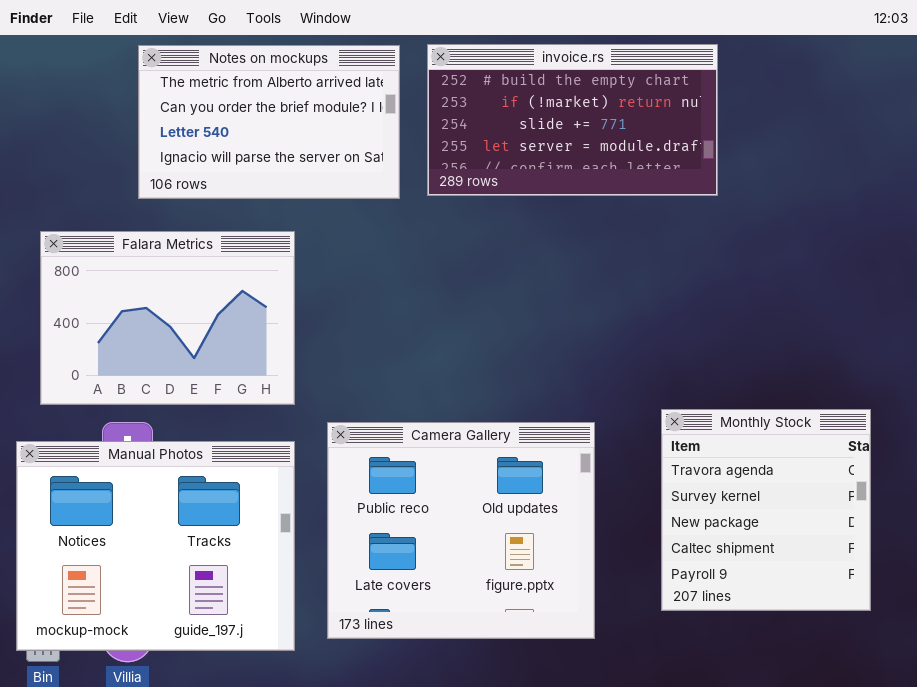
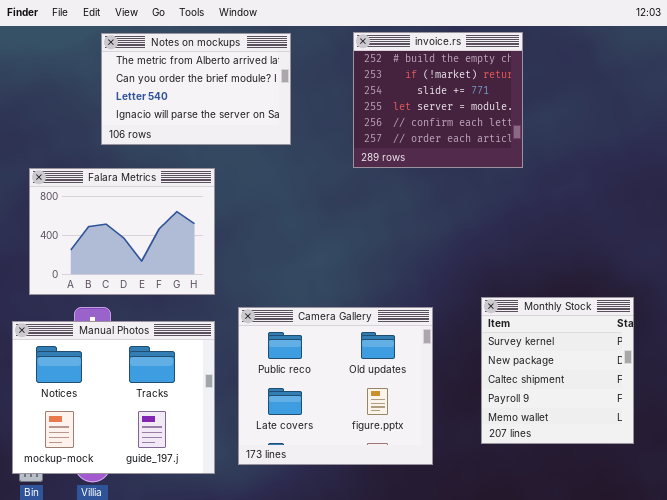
invoice.rs: [427,44,718,196] -> [353,32,523,168], resized
Monthly Stock: [661,409,871,611] -> [481,297,634,444], scrolled down 1 row

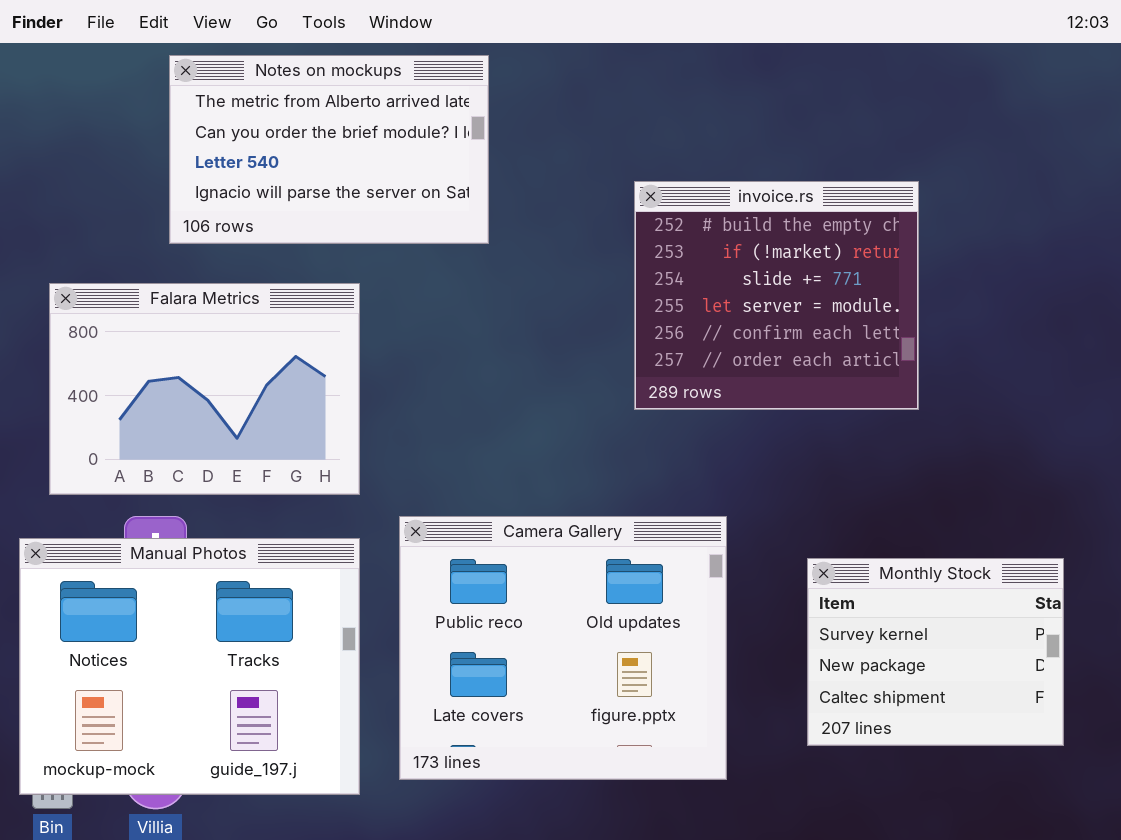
invoice.rs: [353,32,523,168] -> [634,181,919,410], moved
Monthly Stock: [481,297,634,444] -> [807,558,1064,746], resized

